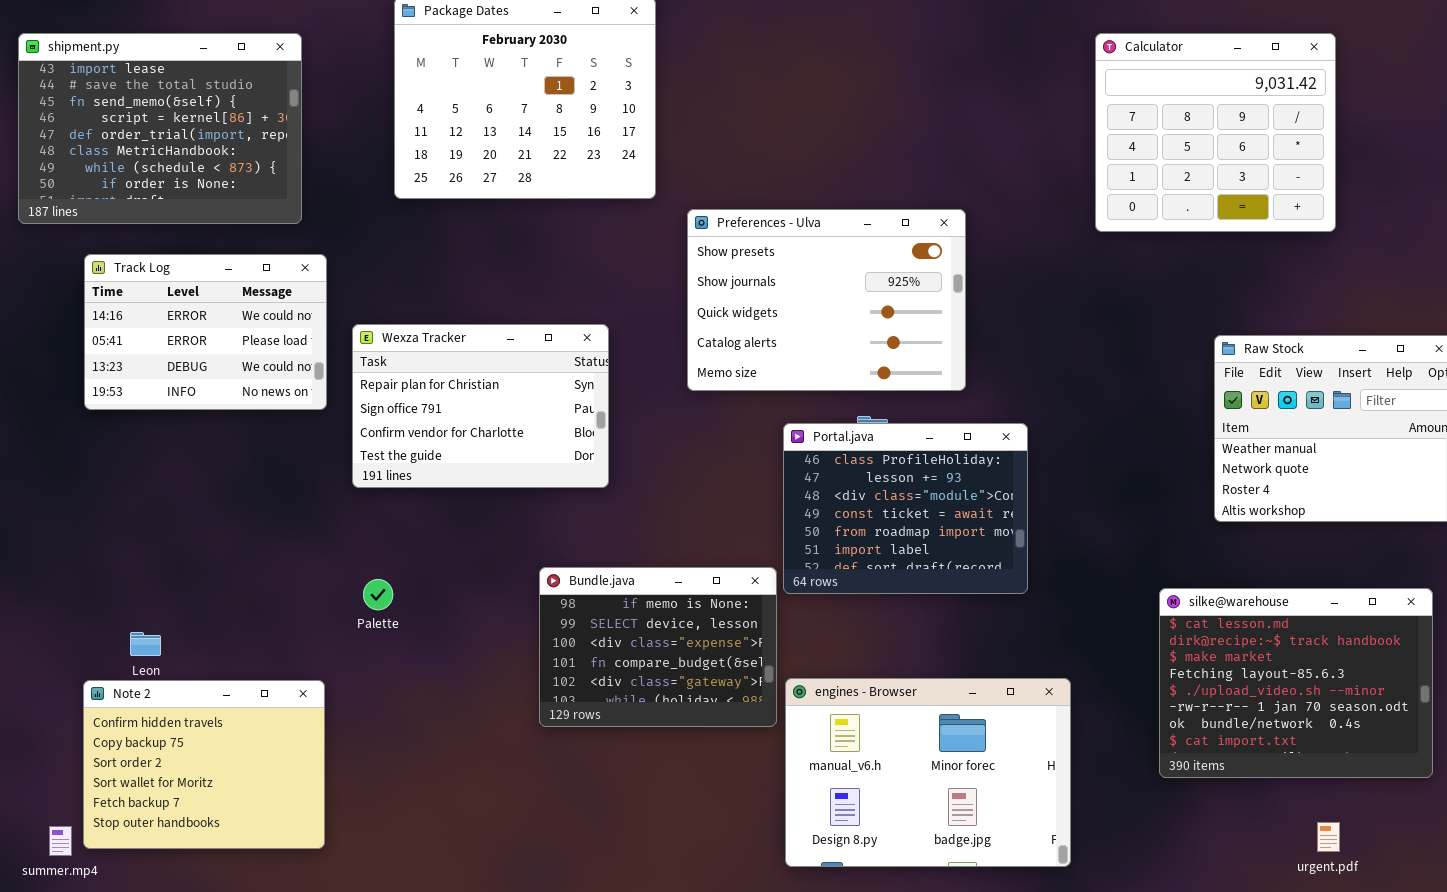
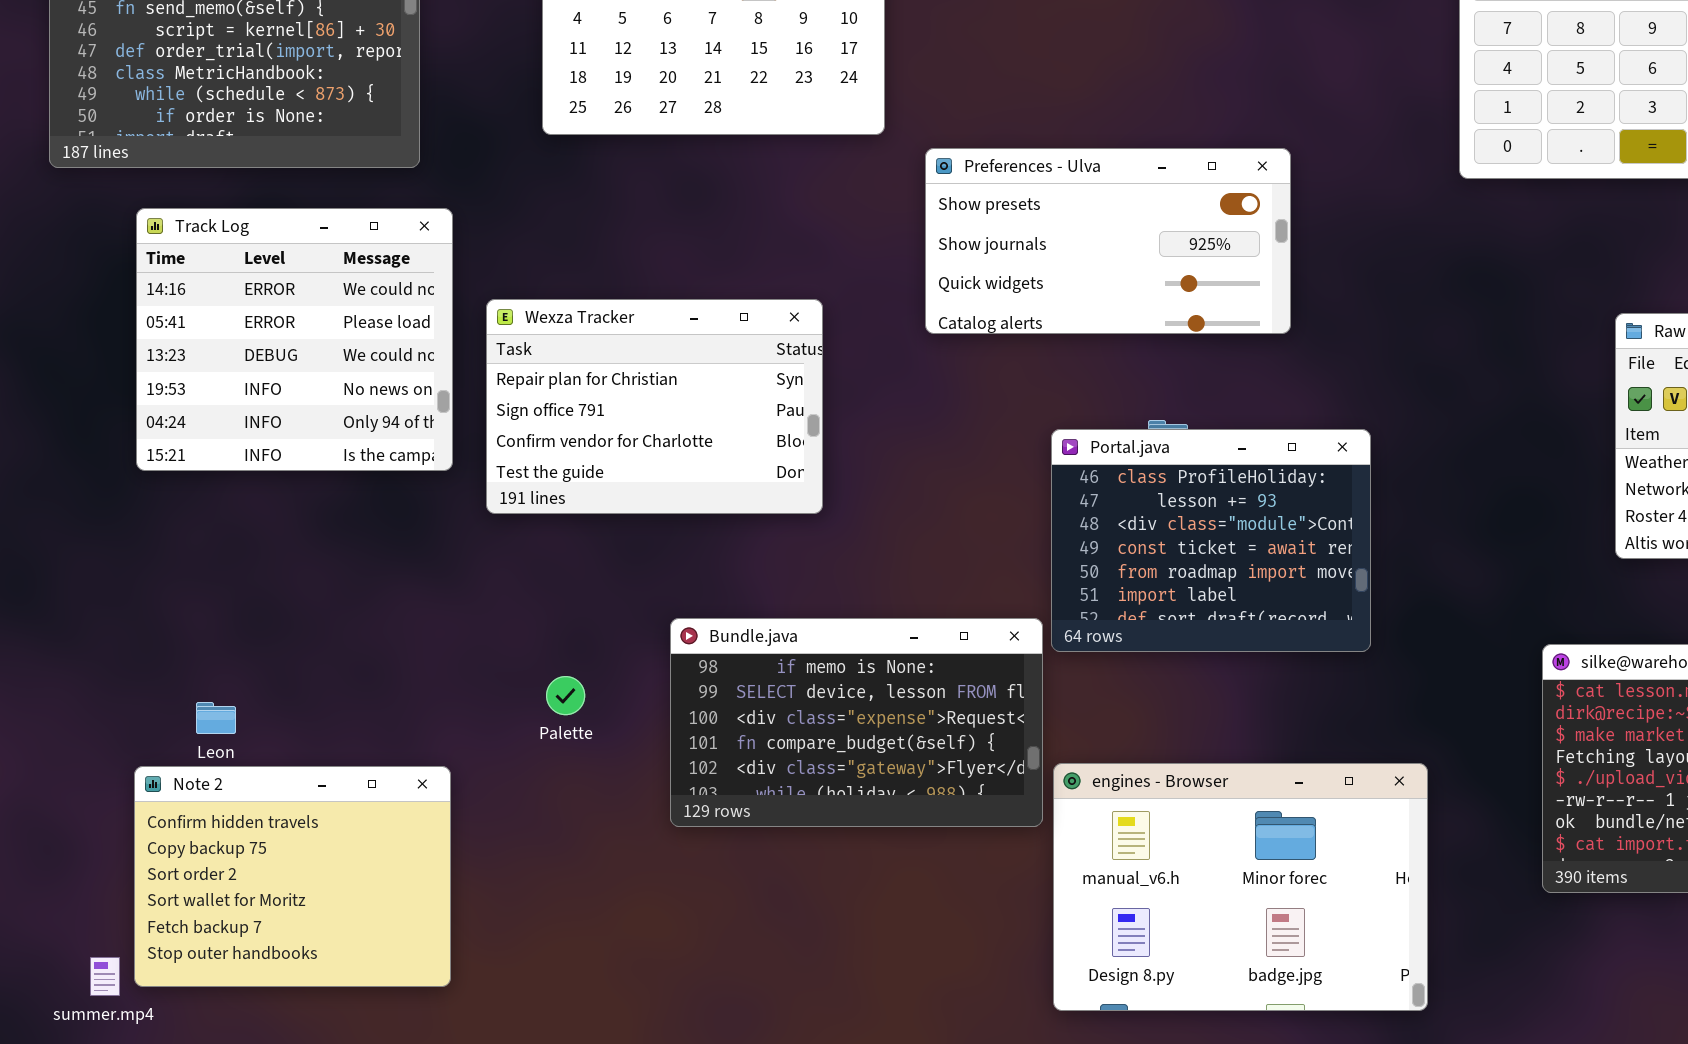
Preferences - Ulva: [687,209,966,391] -> [925,148,1291,334], resized
Track Log: [84,254,327,410] -> [136,208,453,471], resized
Bundle.java: [539,567,777,727] -> [670,618,1043,827], resized
Palette: [363,579,393,610] -> [546,676,585,715], moved

